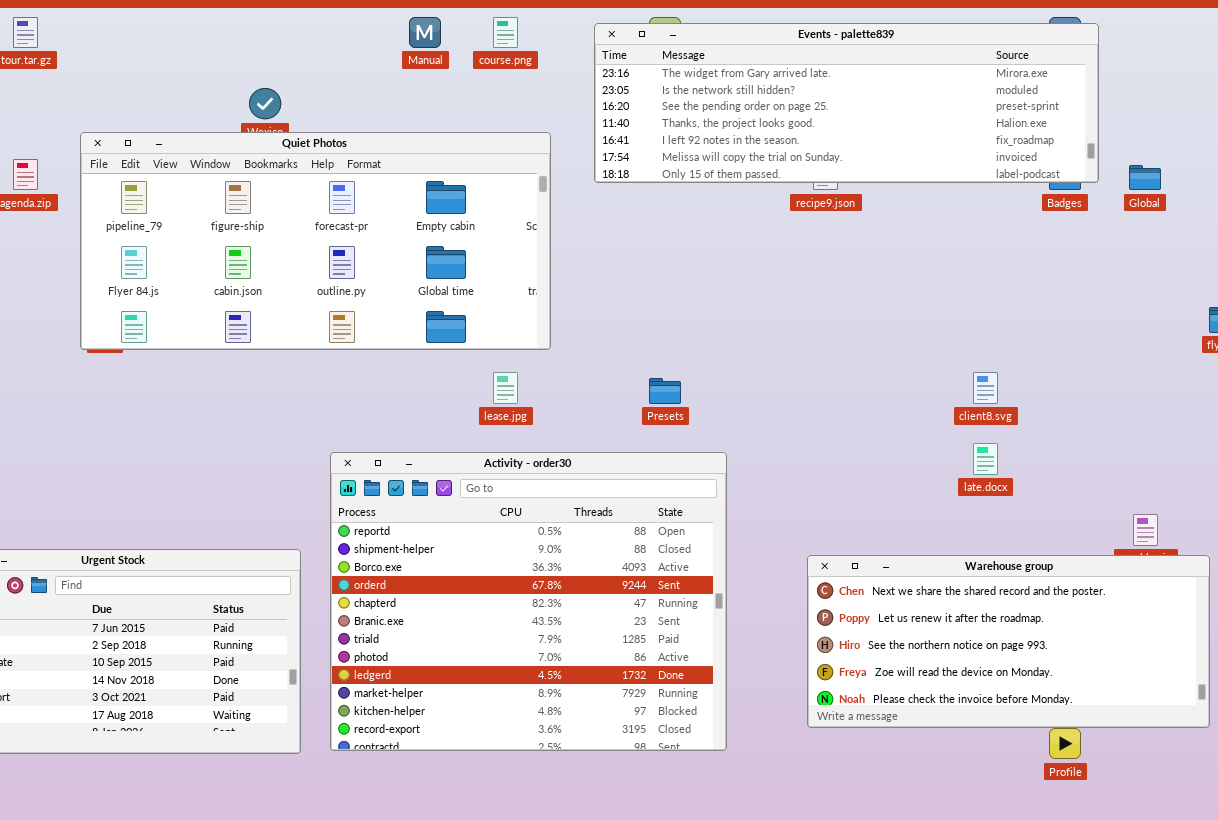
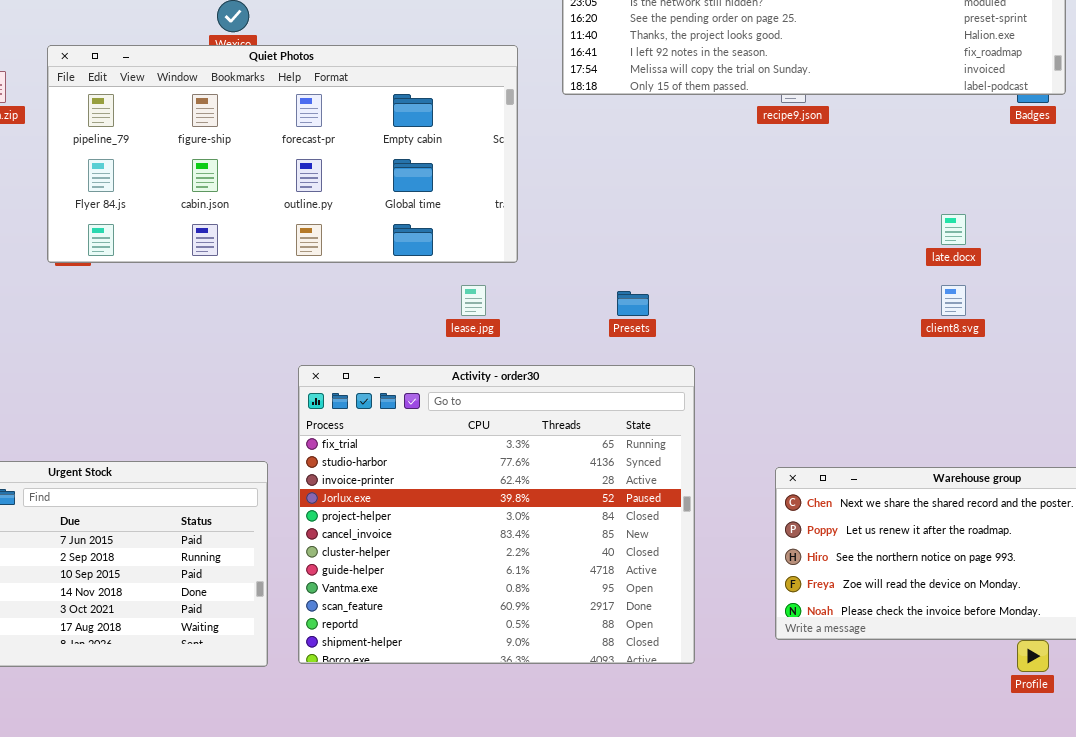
late.docx: [973,443,998,475] -> [941,214,966,245], moved
Activity - order30: [330,452,727,751] -> [298,365,695,664], scrolled up 10 rows

